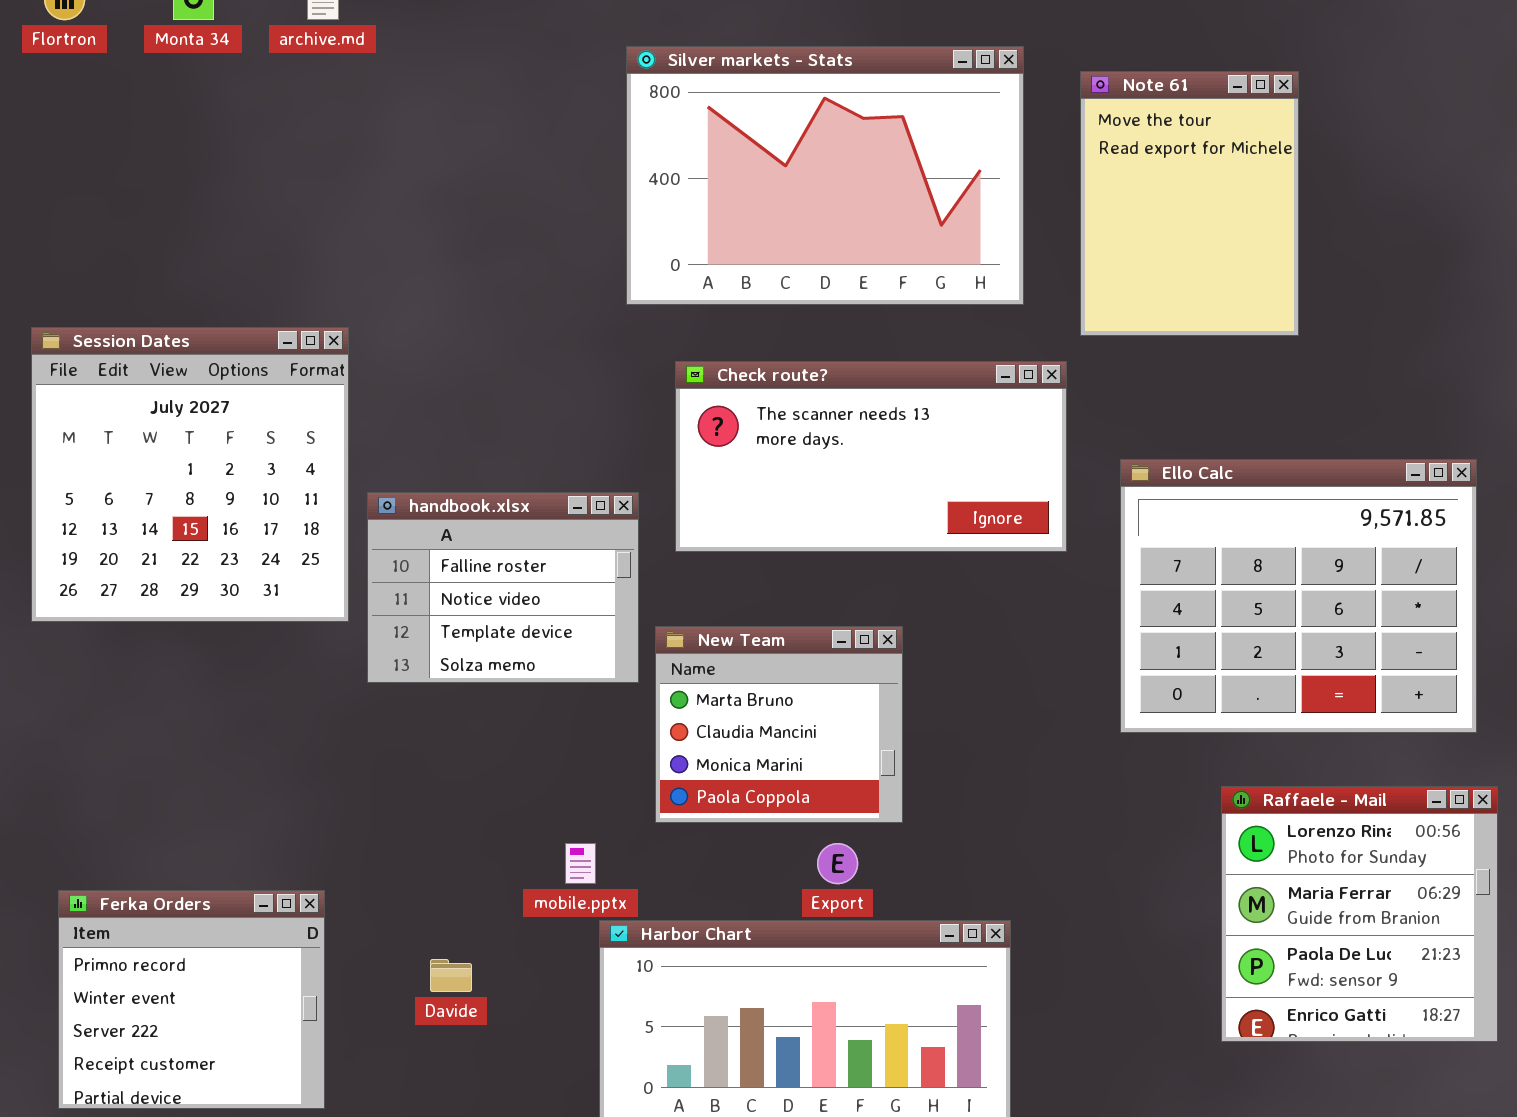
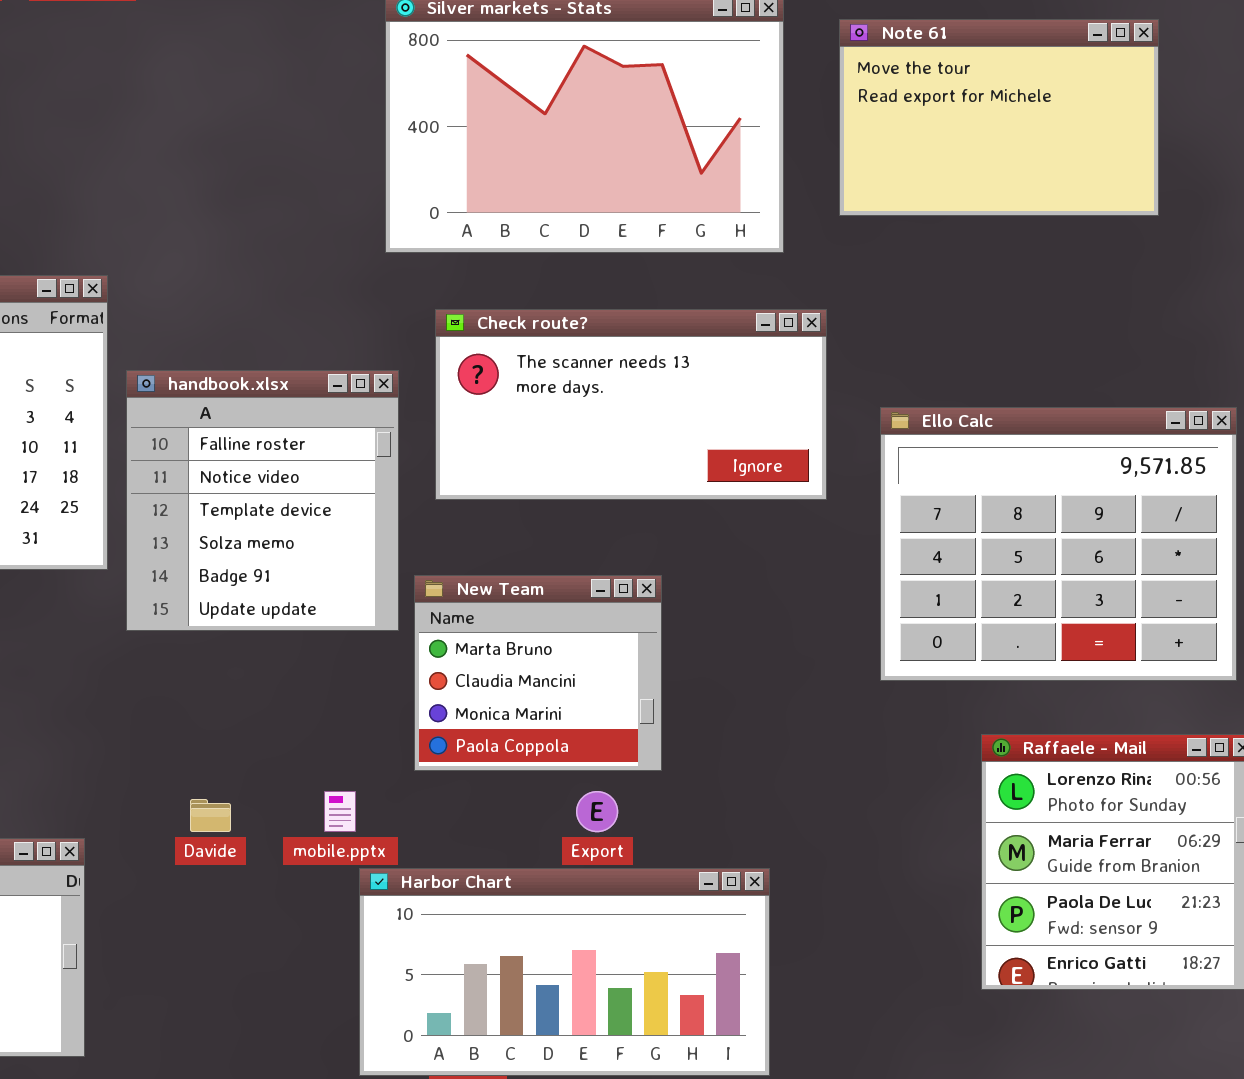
Note 61: [1080,71,1299,336] -> [839,19,1159,216], resized
handbook.xlsx: [367,492,639,683] -> [126,370,399,631], resized
Davide: [430,959,472,992] -> [190,799,231,832], moved

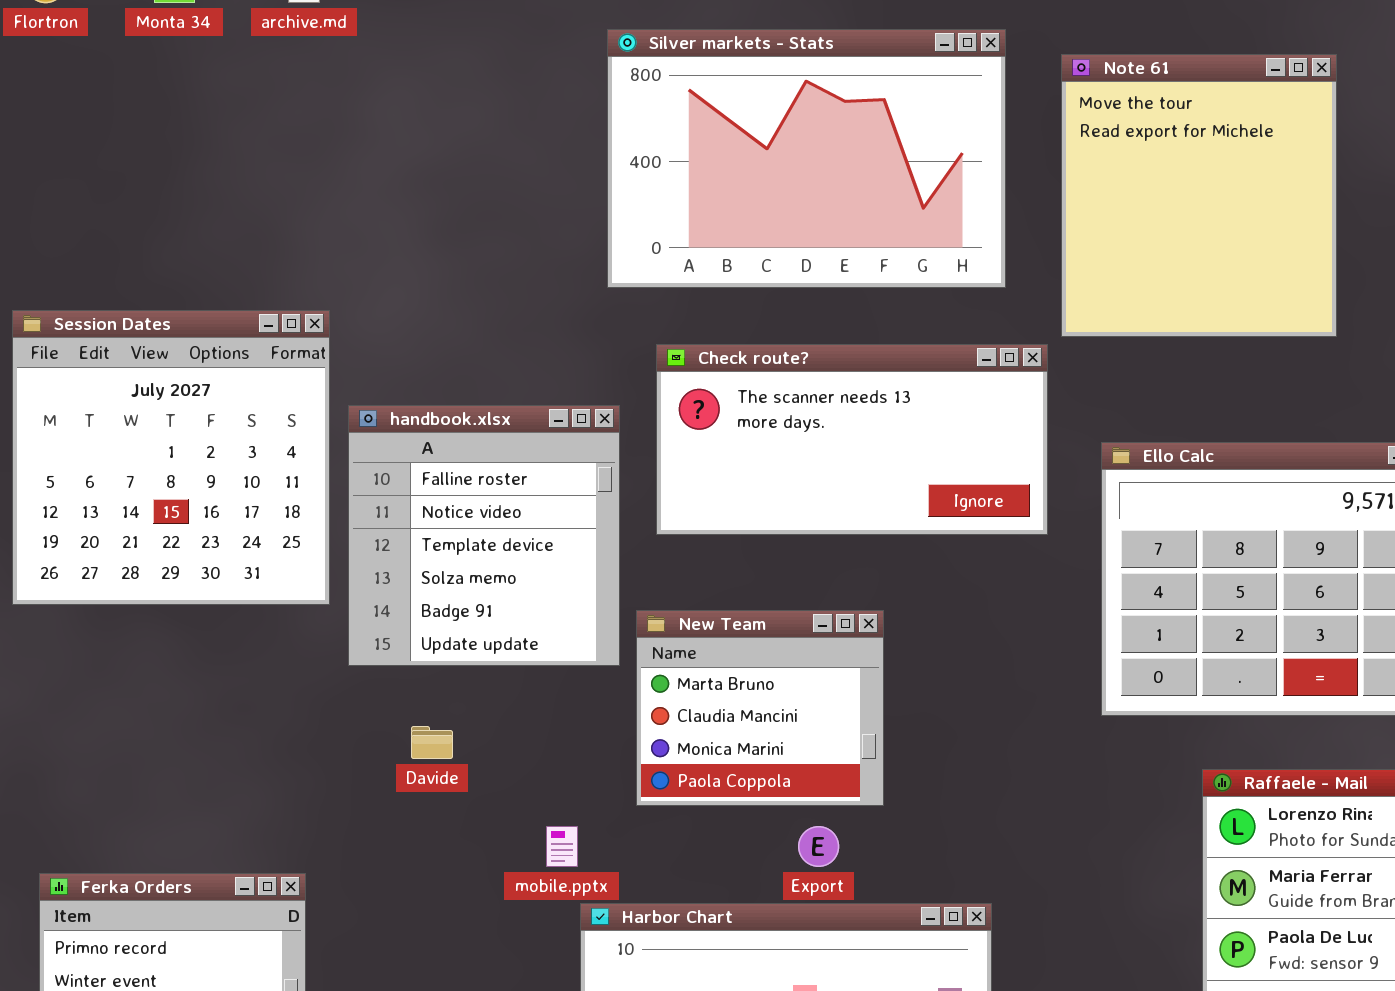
Note 61: [839,19,1159,216] -> [1061,54,1337,337], resized
Davide: [190,799,231,832] -> [411,726,453,759], moved

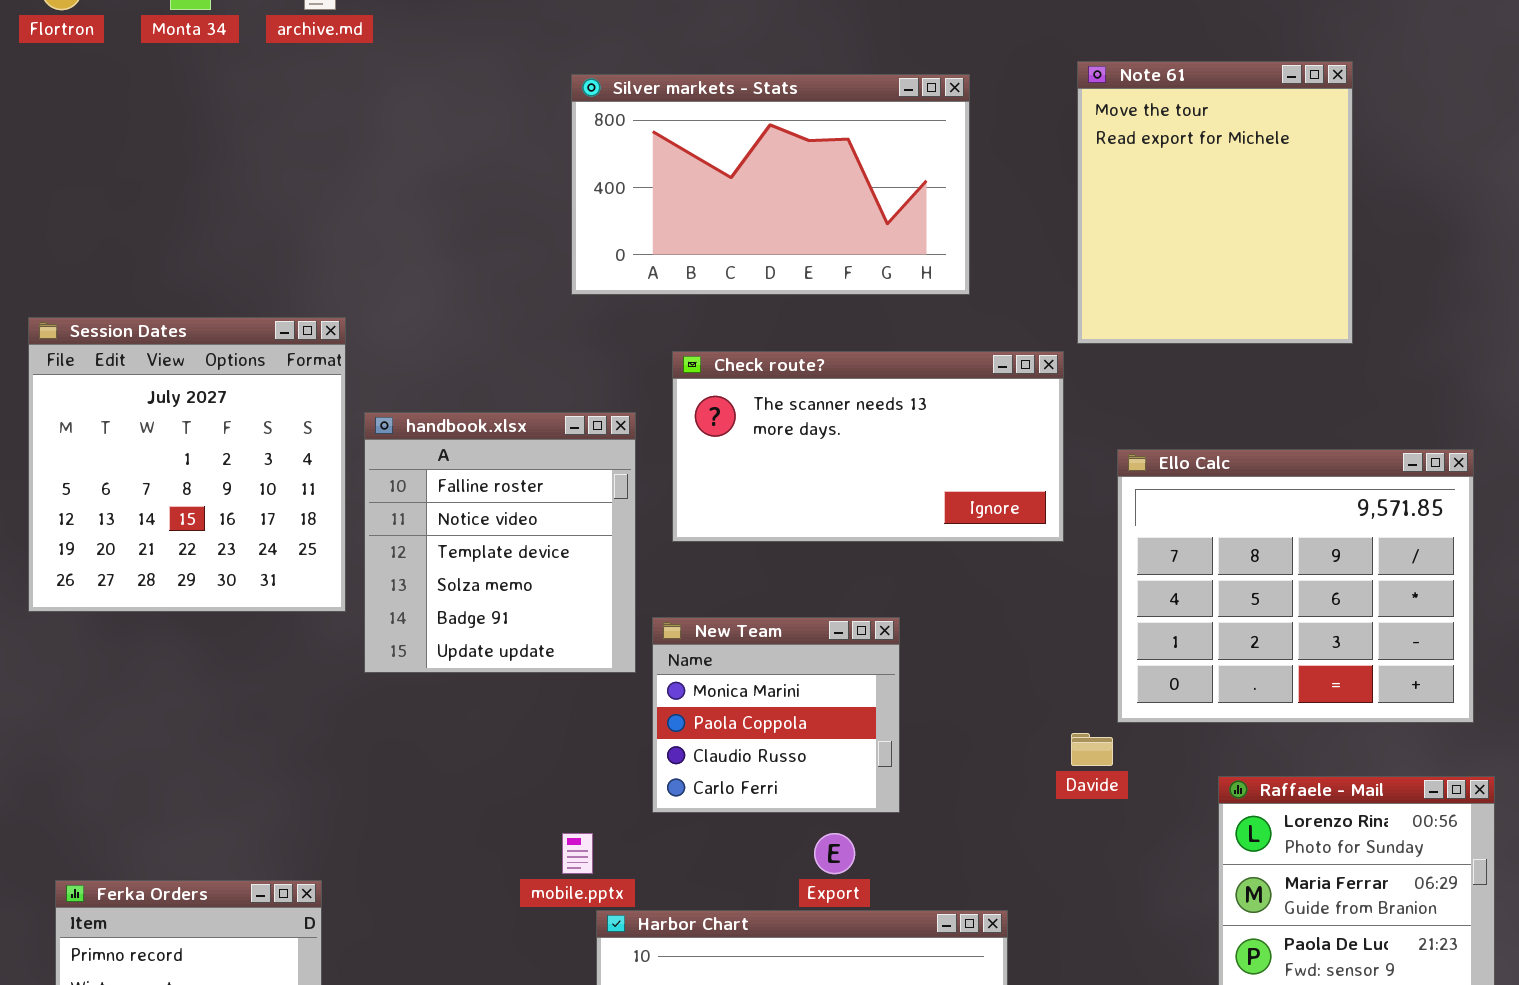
Silver markets - Stats: [607,29,1006,288] -> [571,74,970,295], moved, resized
New Team: [636,610,884,806] -> [652,617,900,813], scrolled down 2 rows
Davide: [411,726,453,759] -> [1071,733,1113,766], moved

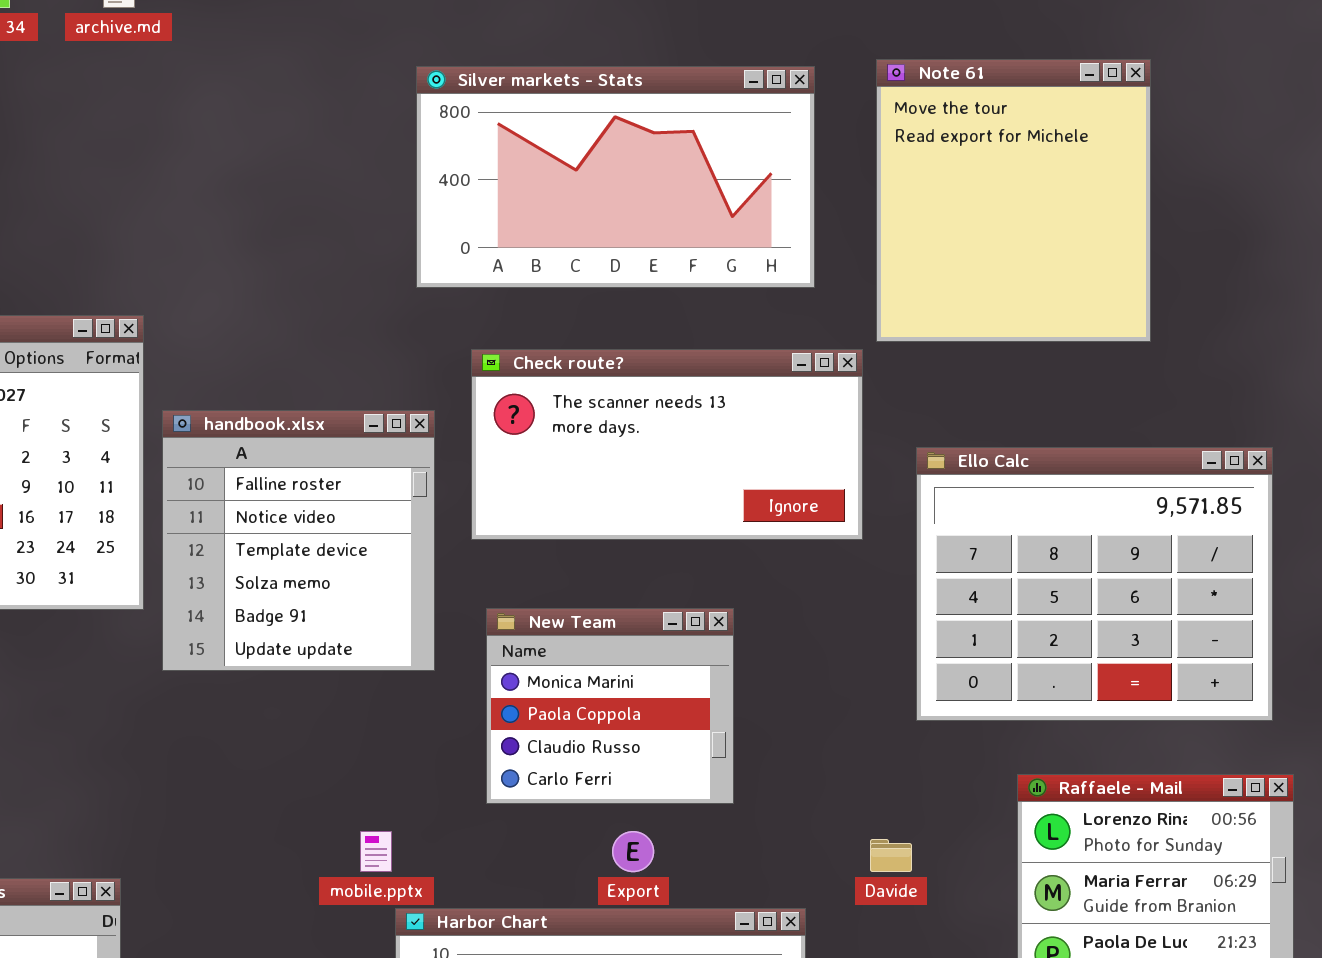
Silver markets - Stats: [571,74,970,295] -> [416,66,815,288], moved
New Team: [652,617,900,813] -> [486,608,734,804], moved
Davide: [1071,733,1113,766] -> [870,839,912,872], moved

